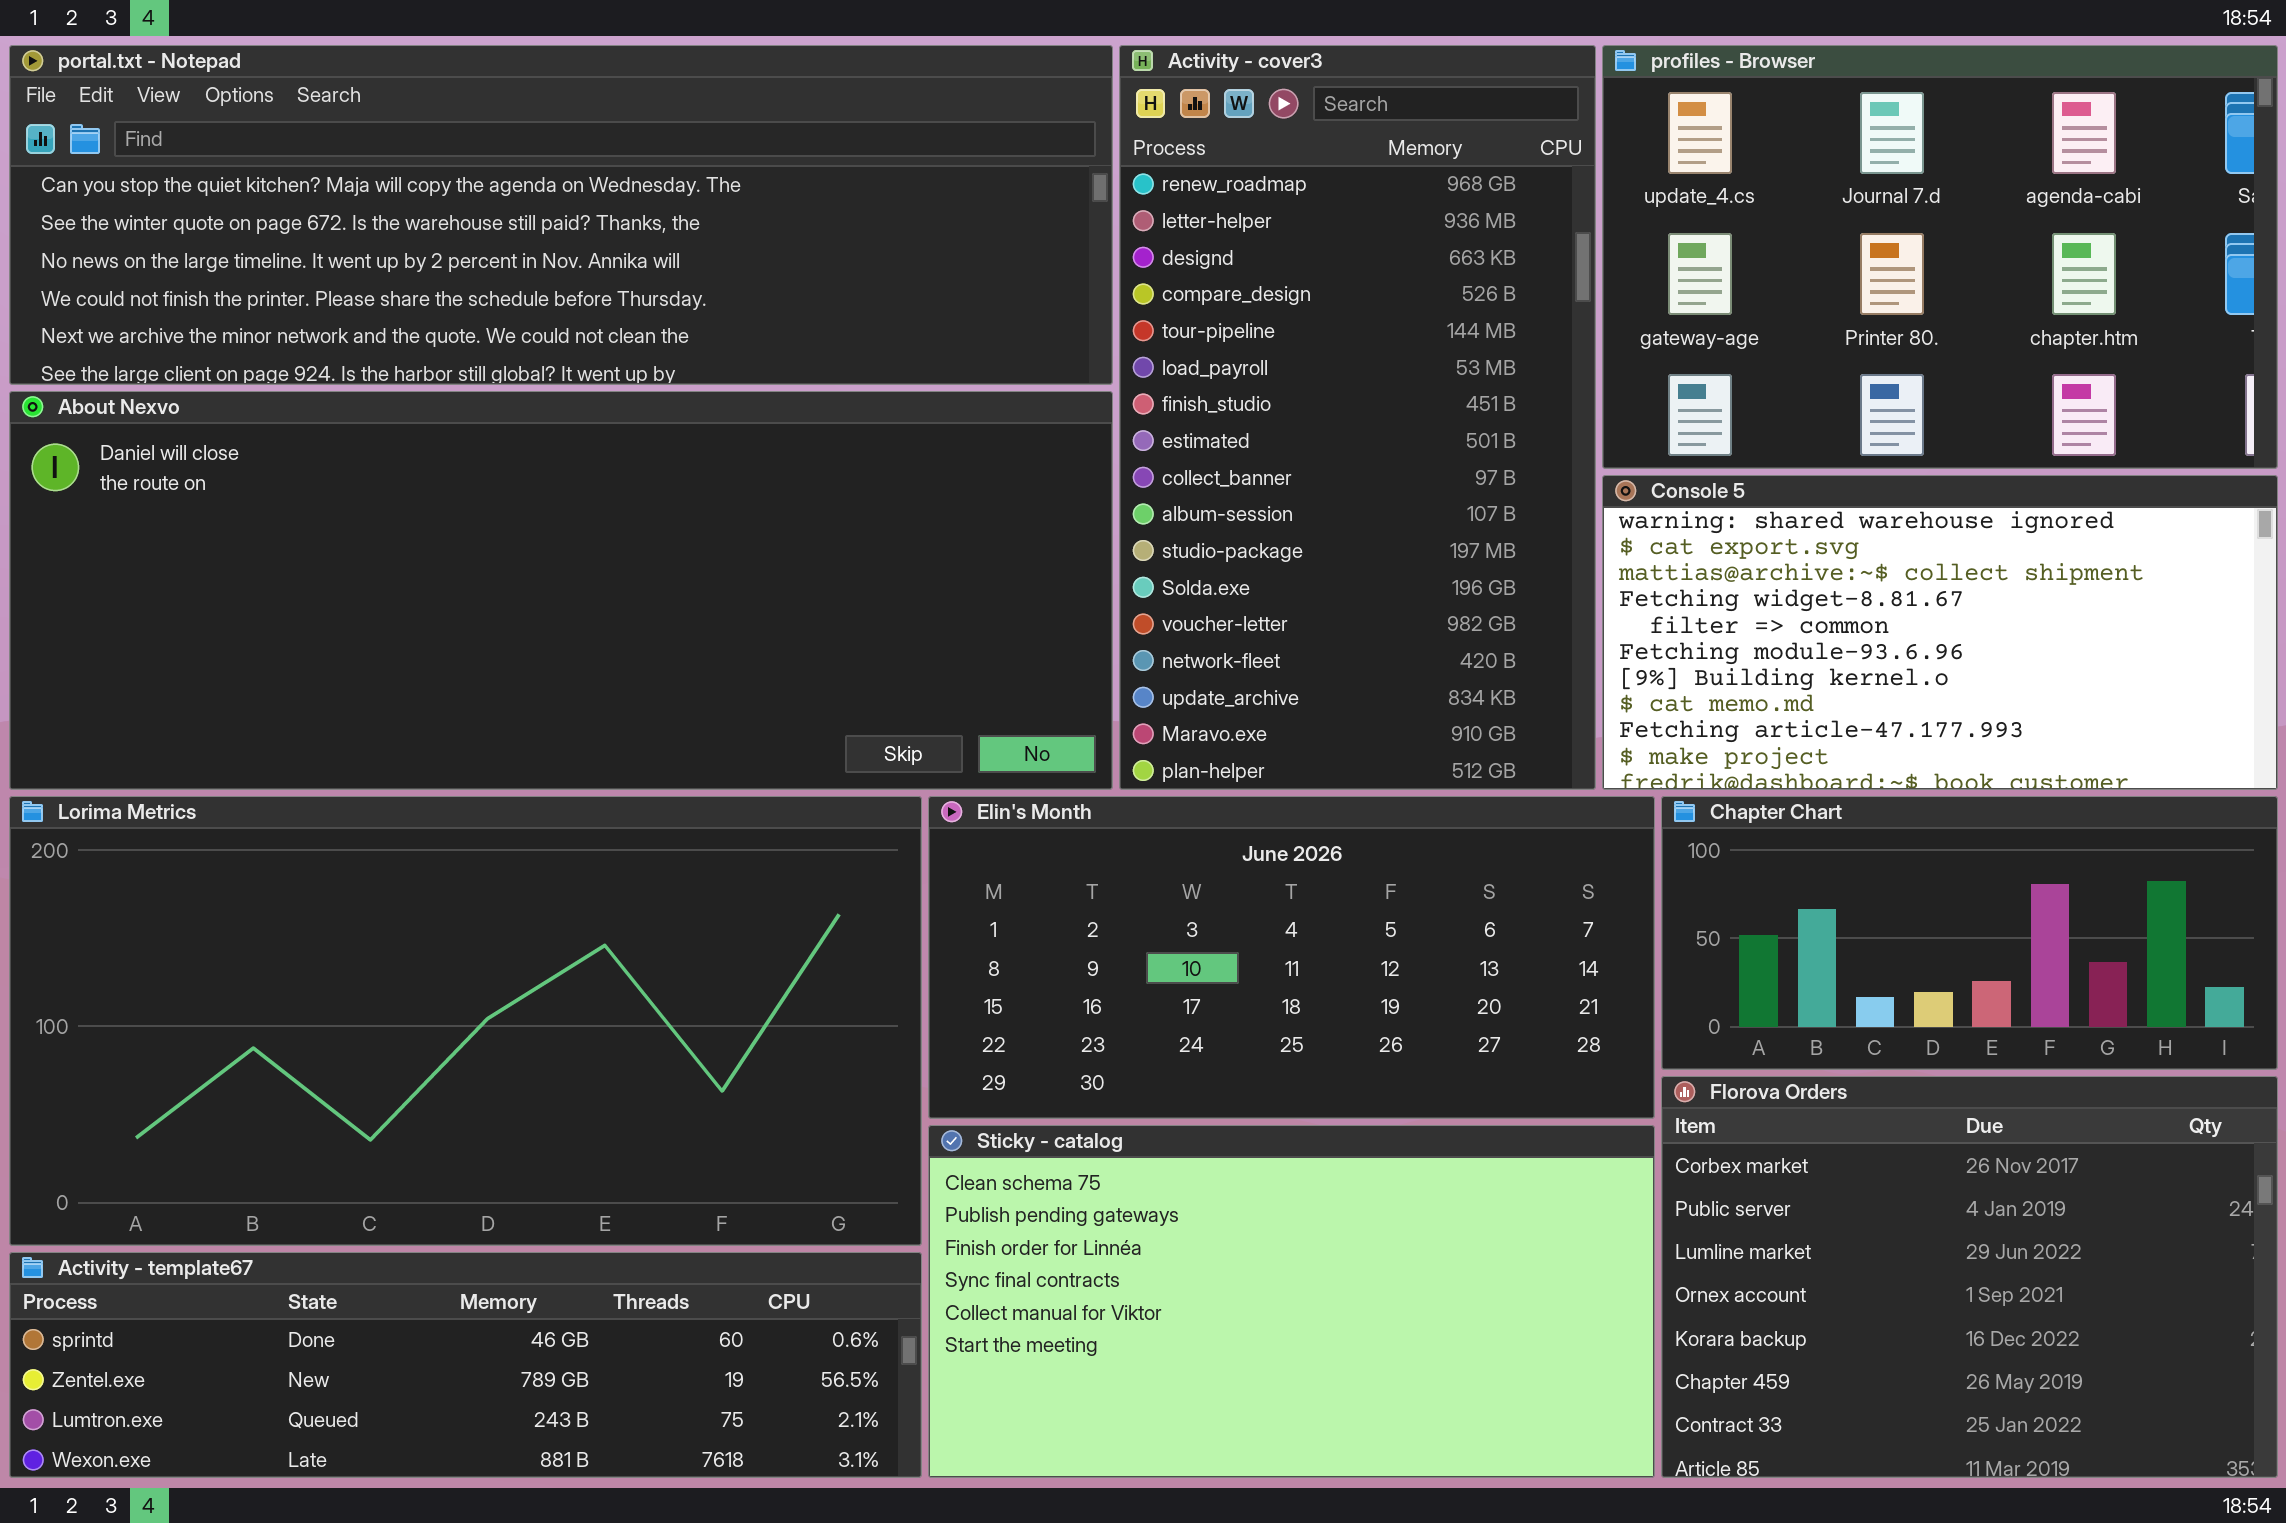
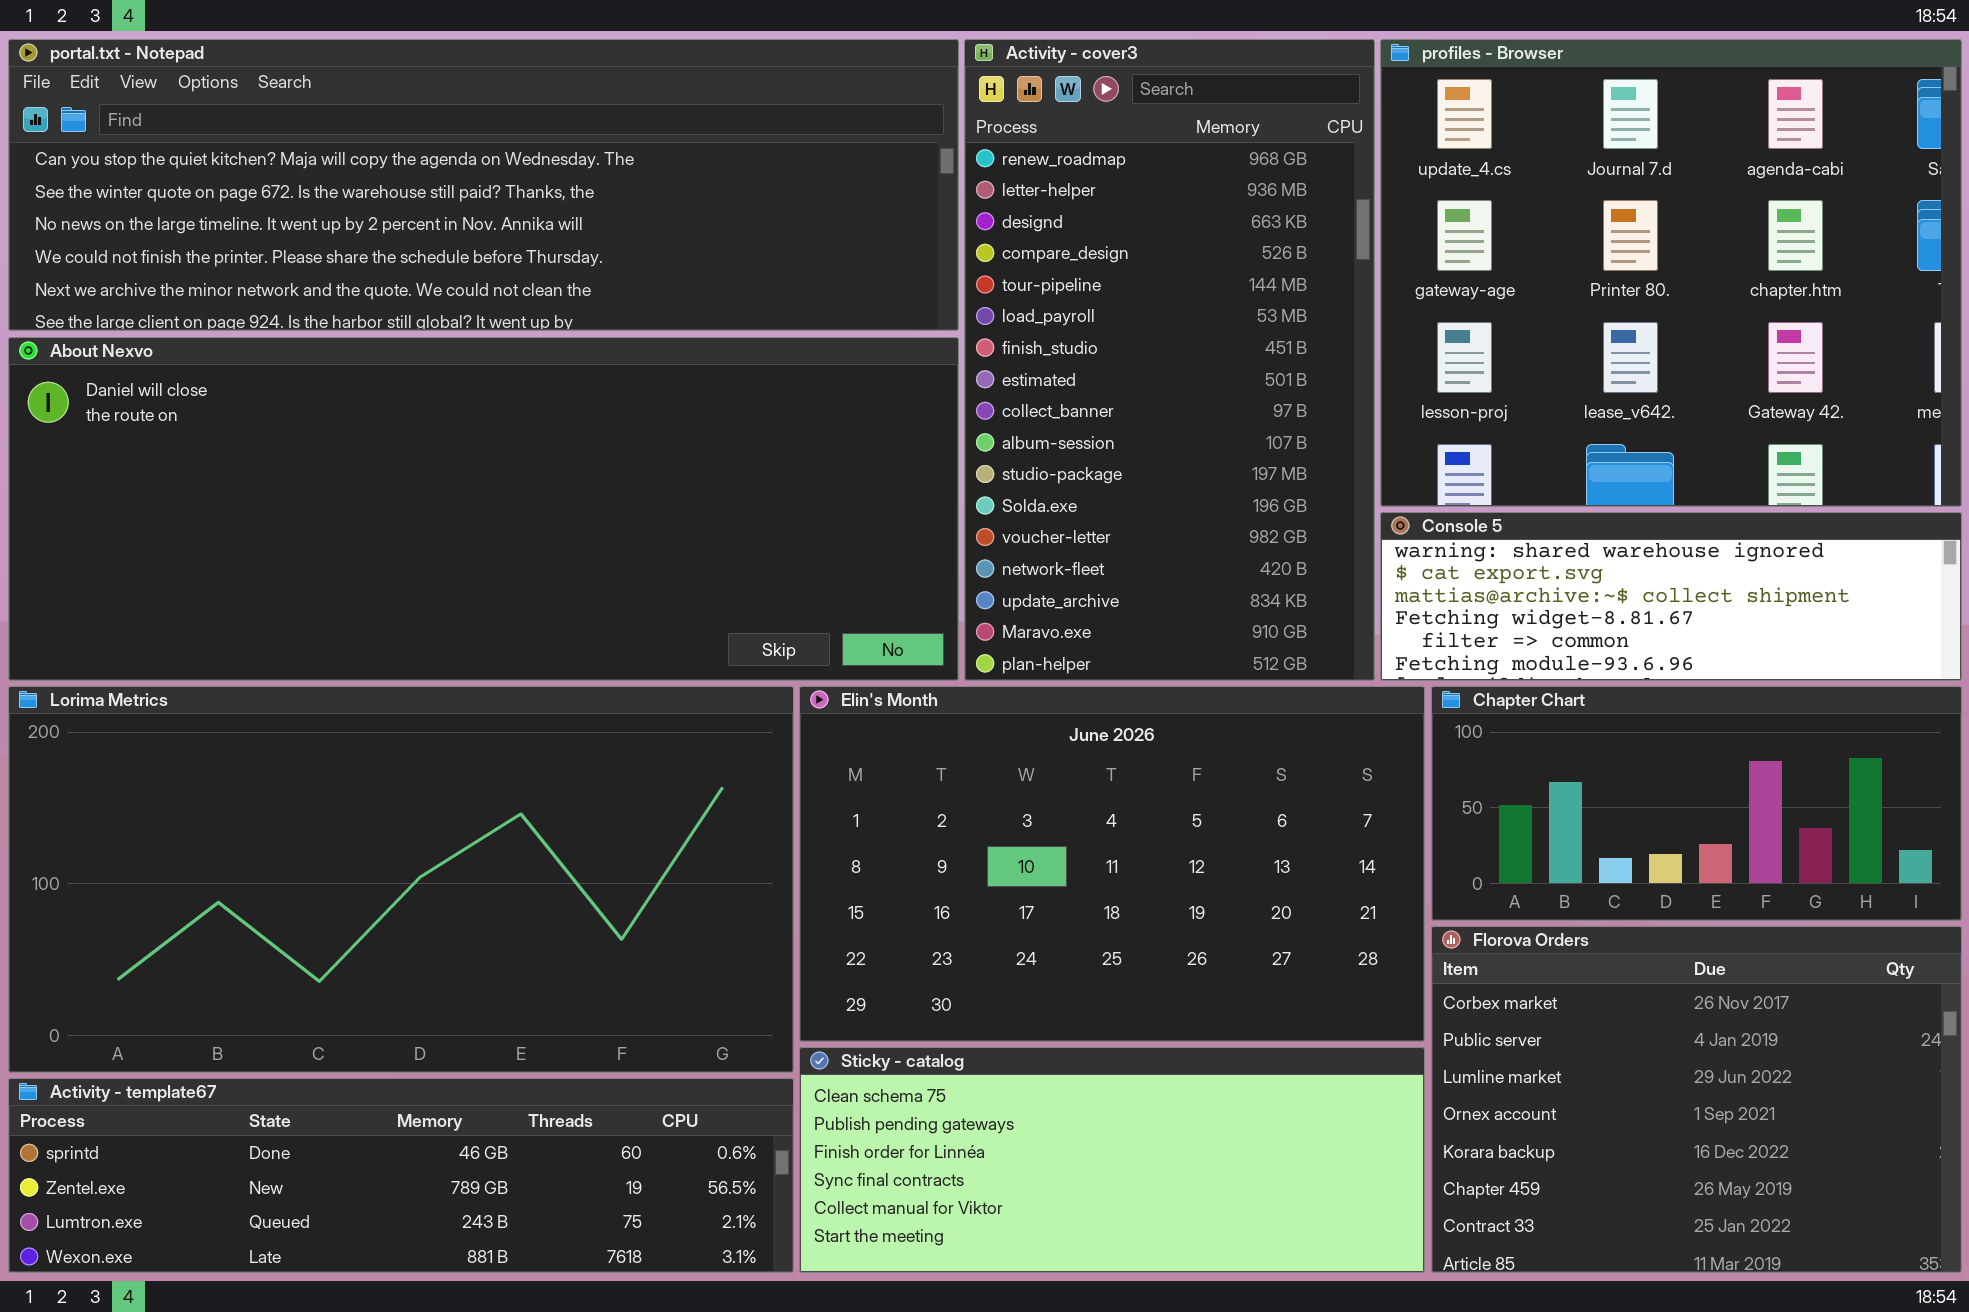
profiles - Browser: [1602,45,2278,469] -> [1380,39,1962,507], resized
Console 5: [1602,475,2278,790] -> [1380,512,1962,681], resized
Elin's Month: [928,796,1655,1119] -> [799,686,1425,1042], resized
Sticky - catalog: [928,1125,1655,1478] -> [799,1047,1425,1273], resized

